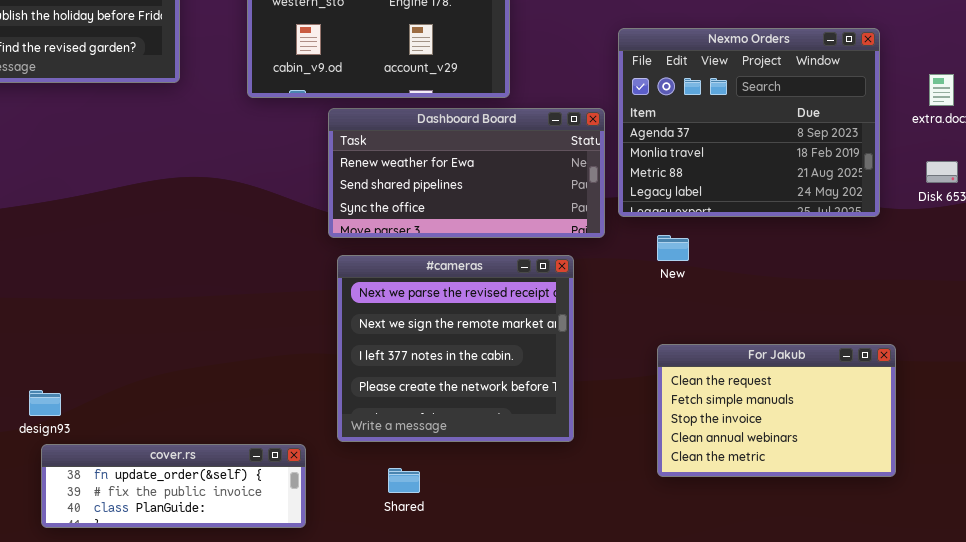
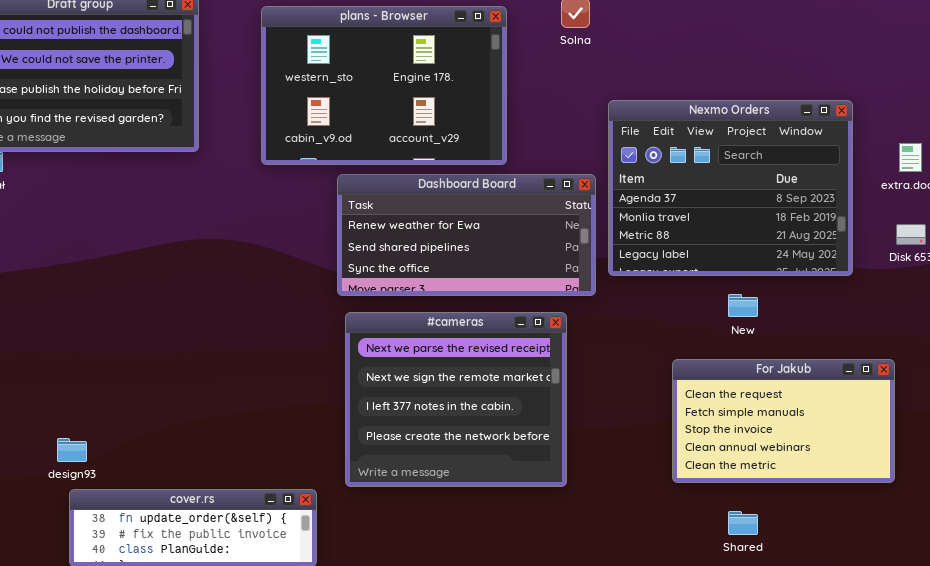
New: [657,235,689,261] -> [728,294,758,317], moved
For Jakub: [657,344,896,477] -> [672,359,895,483], moved
Shared: [388,468,420,493] -> [728,511,758,535], moved

